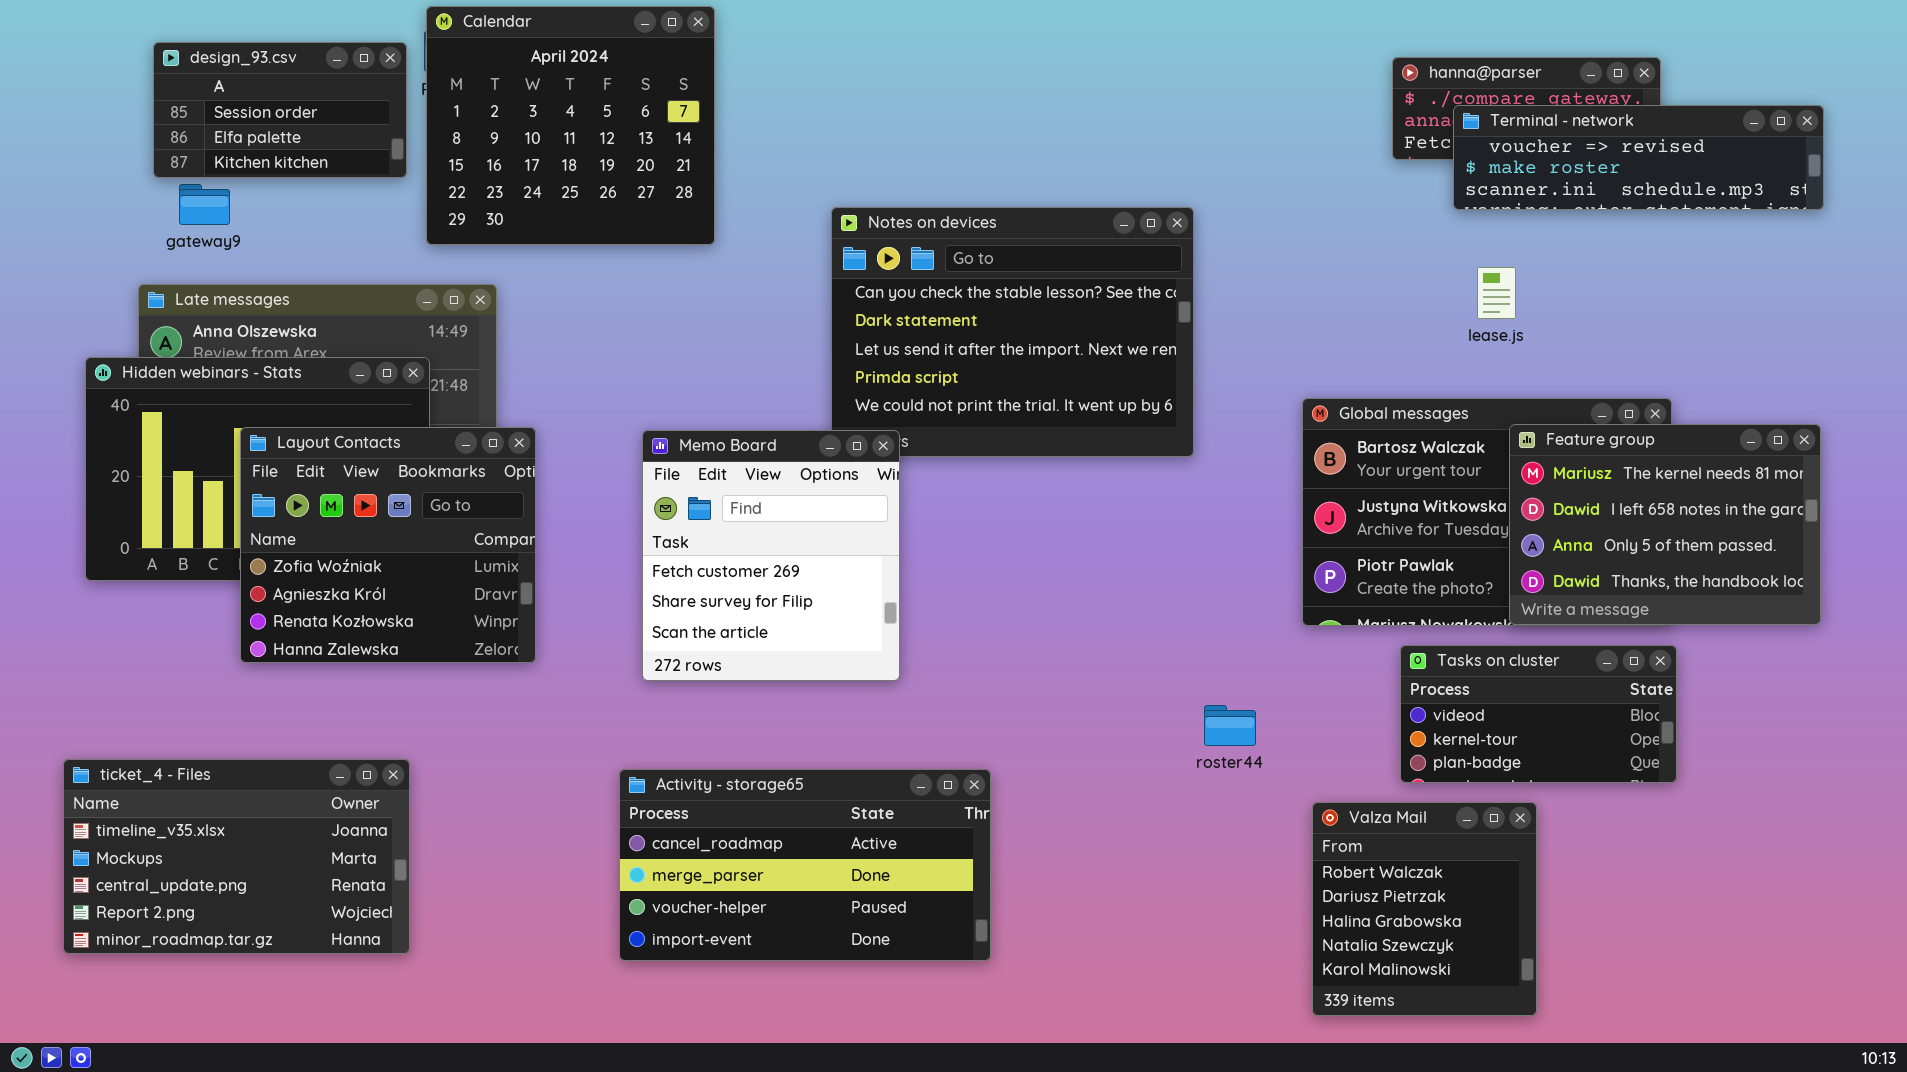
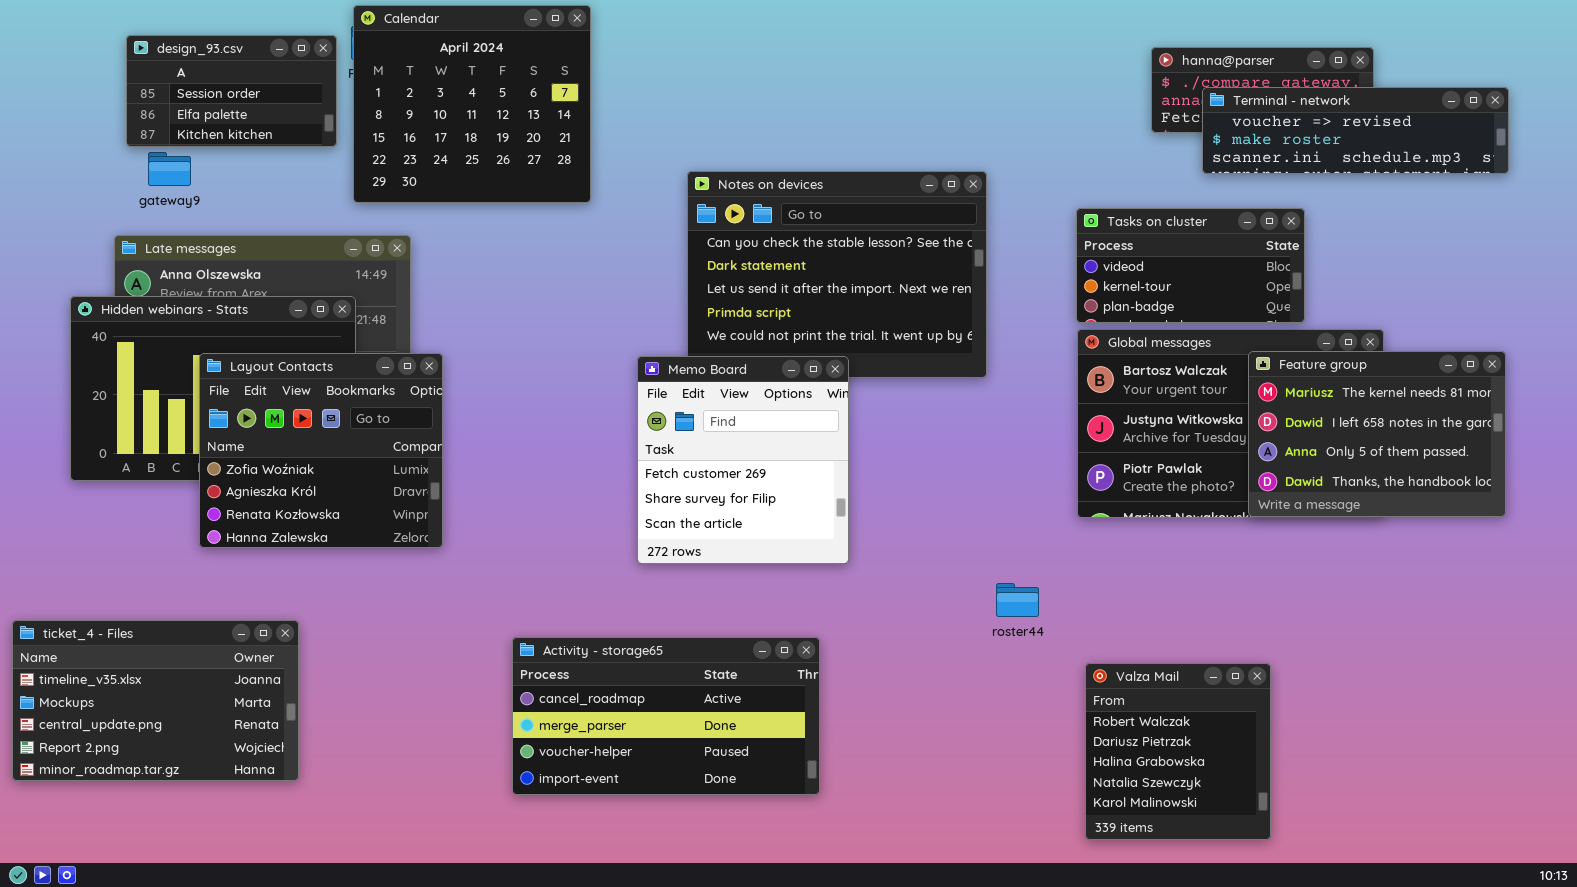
Memo Board: [642,430,900,681] -> [637,356,849,564], moved
Tasks on cluster: [1400,645,1677,783] -> [1076,208,1305,323], moved
ticket_4 - Files: [63,759,410,954] -> [12,620,299,781], moved

